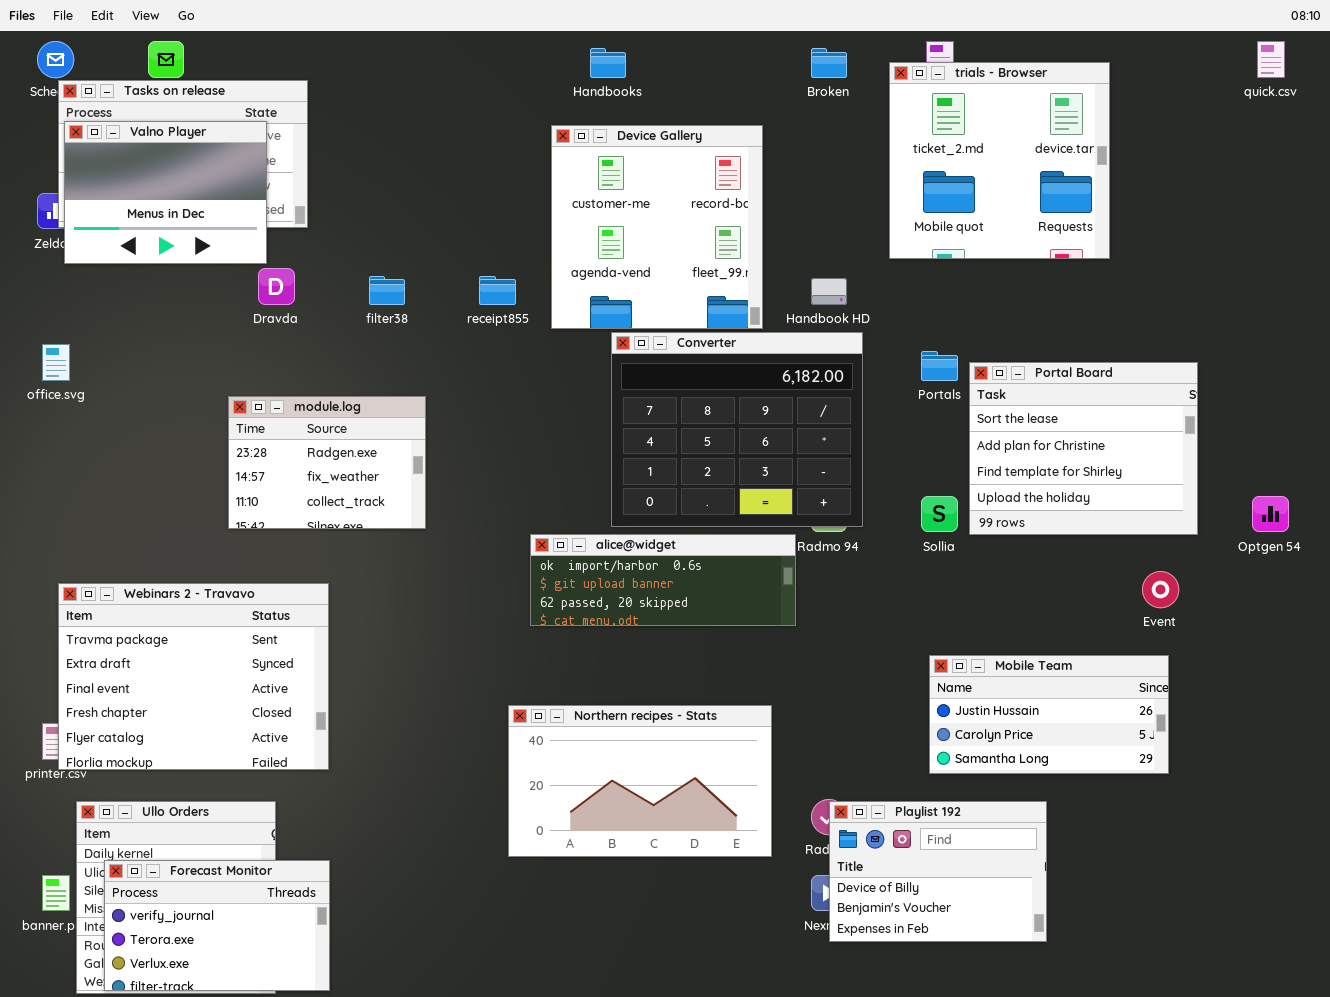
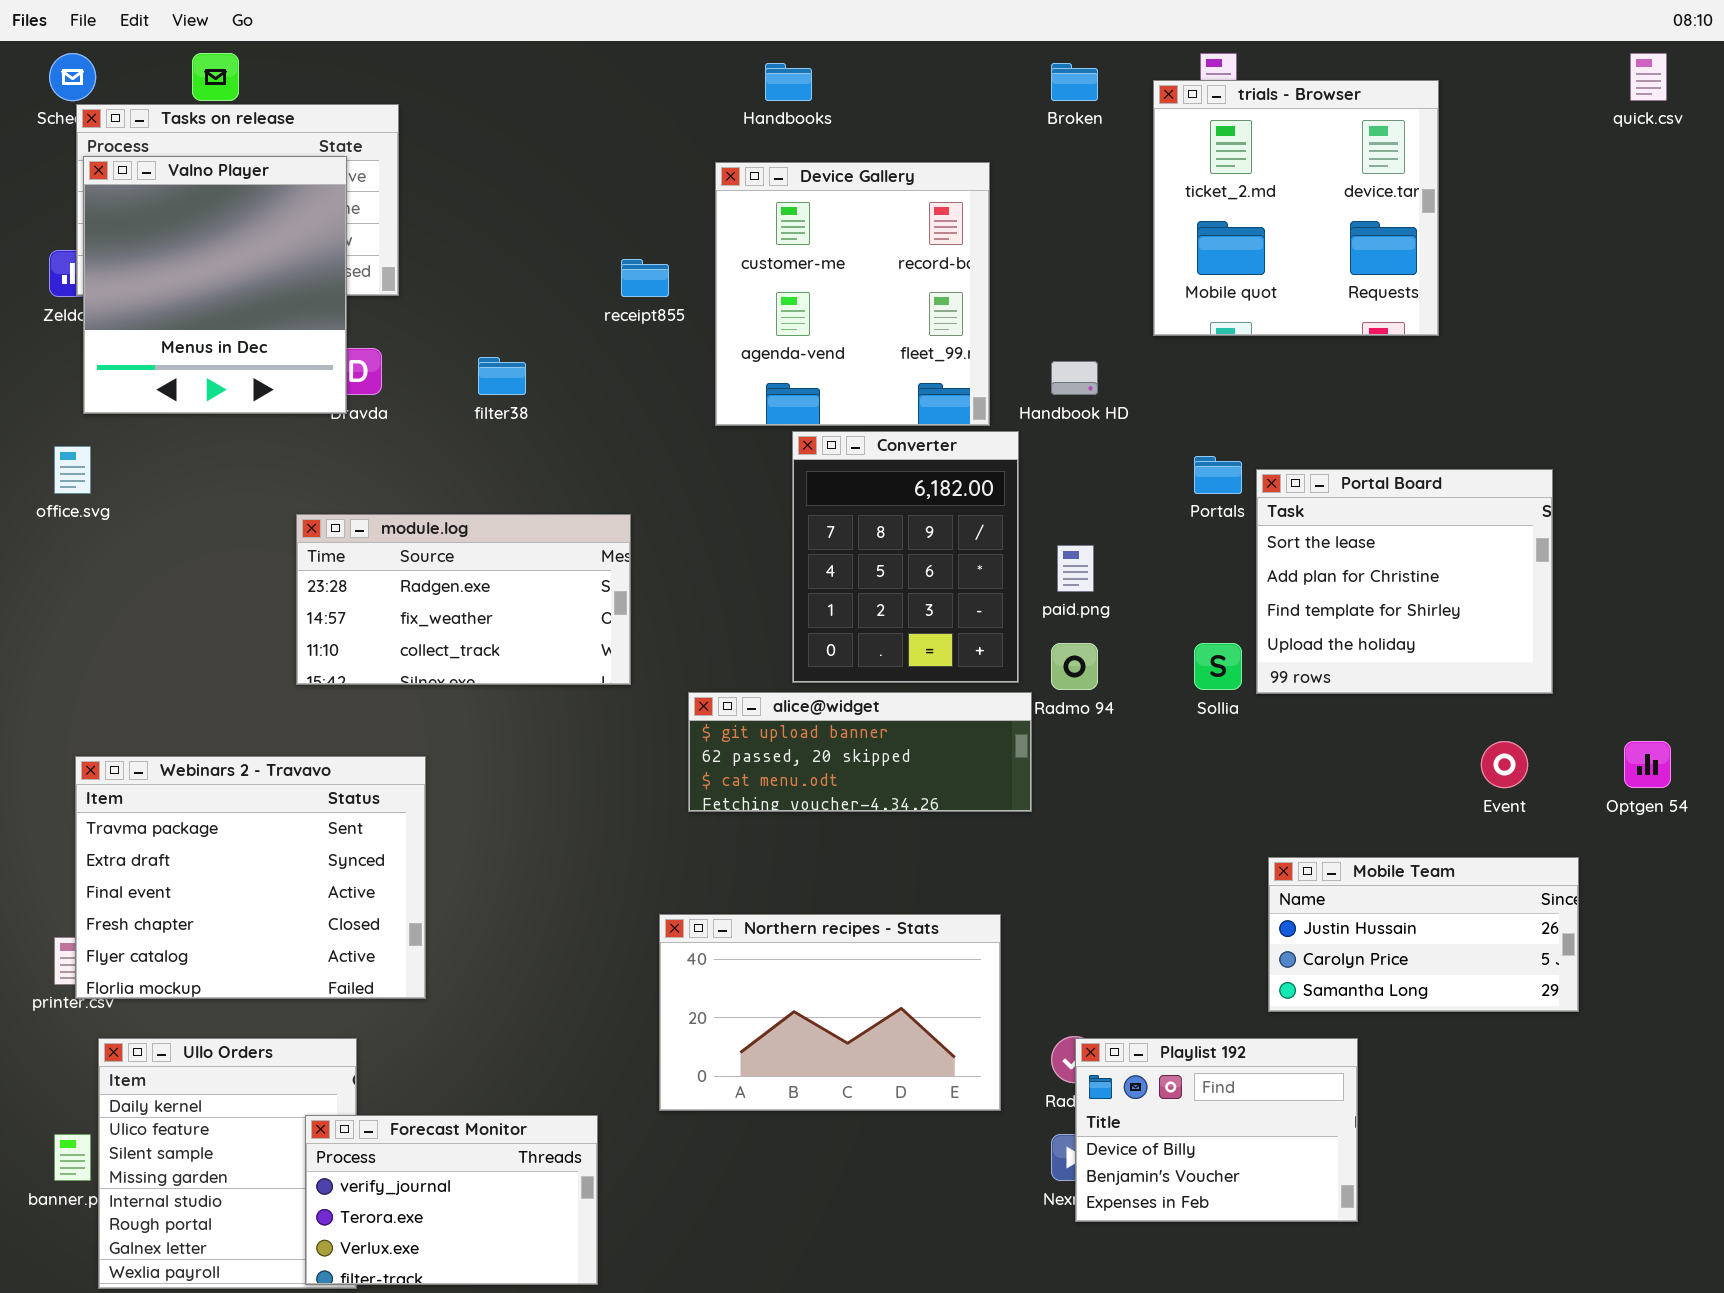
Valno Player: [64,121,267,264] -> [83,156,347,414], resized
receipt855: [479,276,516,305] -> [621,259,669,297], moved
Converter: [611,332,863,527] -> [792,431,1019,683], resized
module.log: [228,396,426,529] -> [296,514,631,685], resized
Optgen 54: [1252,496,1289,532] -> [1624,741,1671,788], moved
alice@widget: [530,534,796,626] -> [688,692,1032,812], scrolled down 1 row
Mobile Team: [929,655,1169,774] -> [1268,857,1579,1012], moved
Forecast Monitor: [104,860,330,991] -> [305,1115,598,1285], moved

